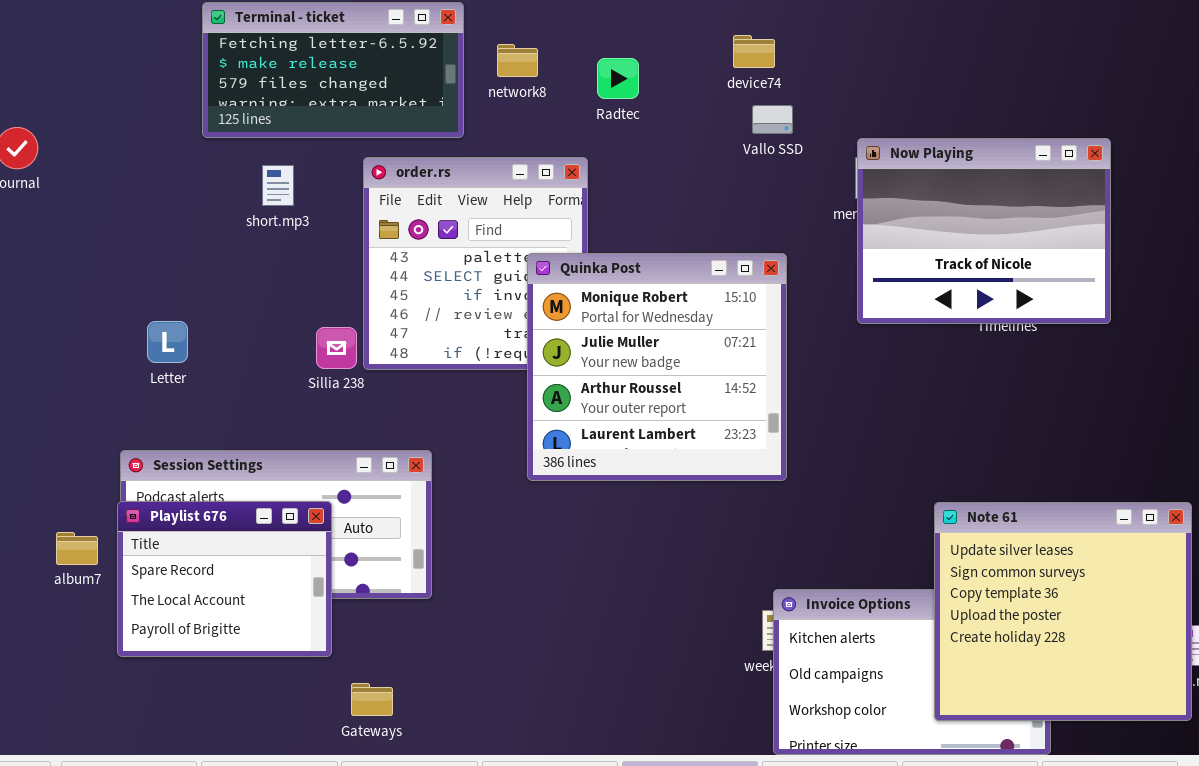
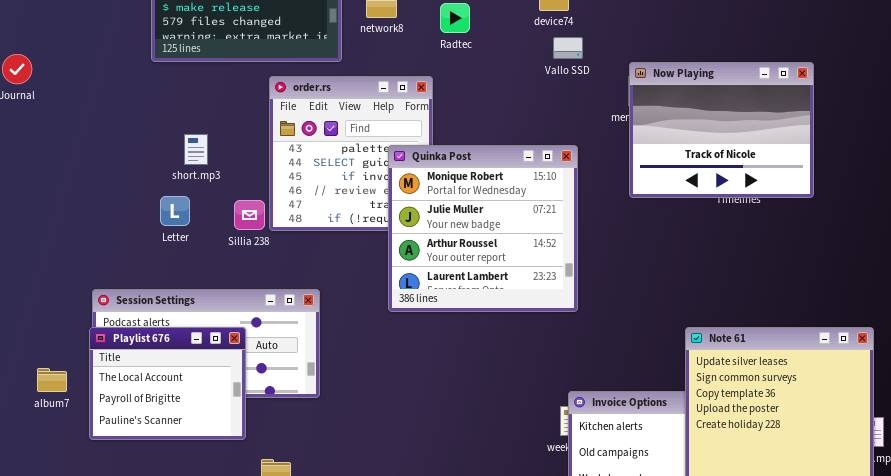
short.mp3: [262,165,294,206] -> [184,134,208,165], moved
Letter: [147,321,188,363] -> [160,196,190,226], moved
Playlist 676: [117,501,332,657] -> [89,327,246,440], scrolled down 1 row
album7: [56,532,98,565] -> [37,368,67,392], moved

